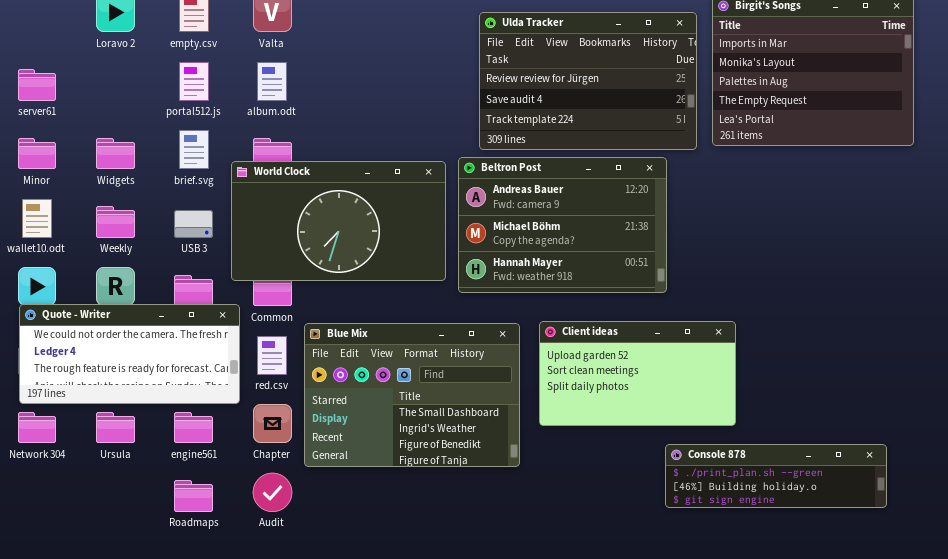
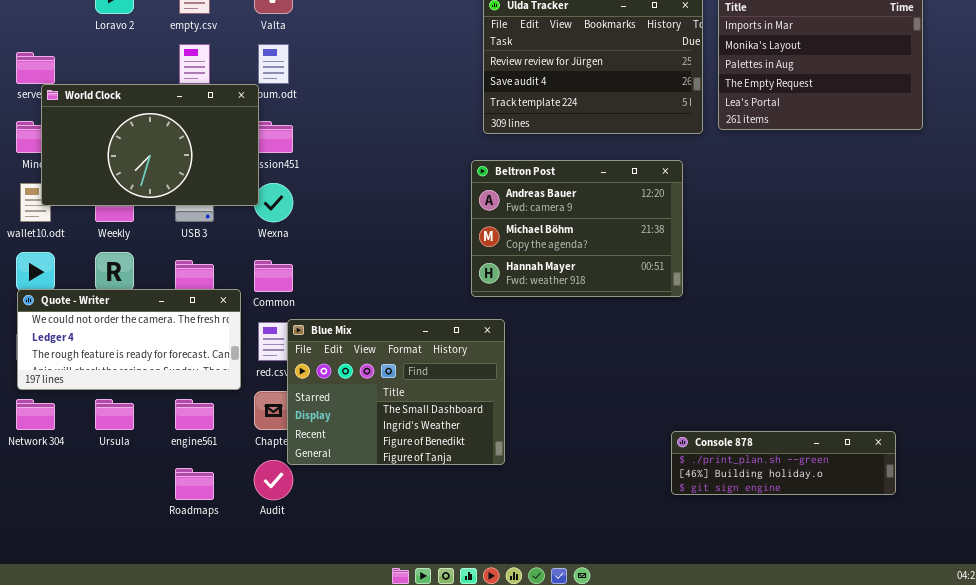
Beltron Post: [458,157,667,293] -> [471,160,683,297], moved
World Clock: [231,161,446,281] -> [41,84,259,206], moved
Client ideas: [539,321,736,426] -> none, closed
Blue Mix: [304,323,520,467] -> [287,319,505,465], moved

